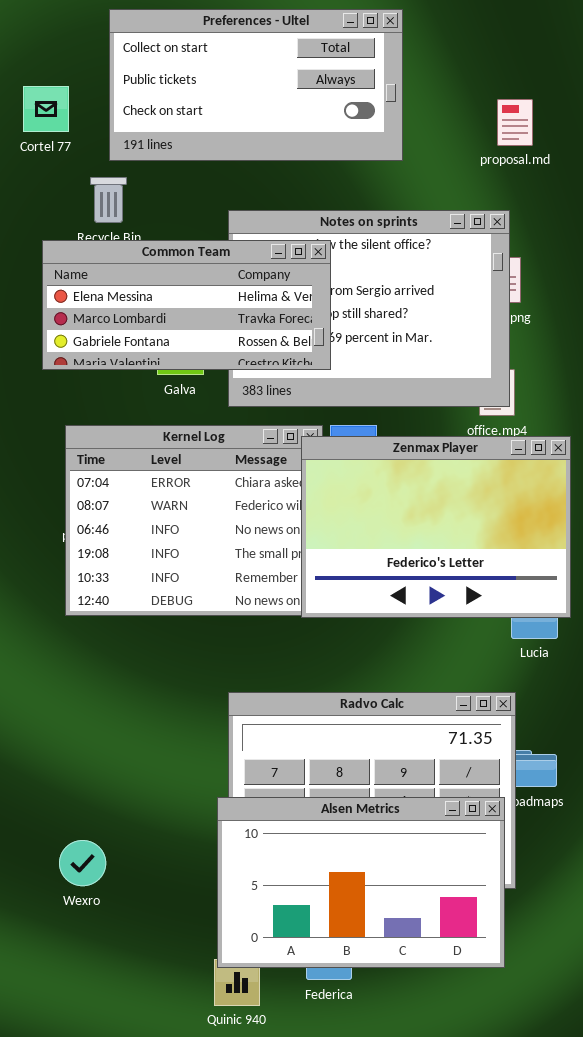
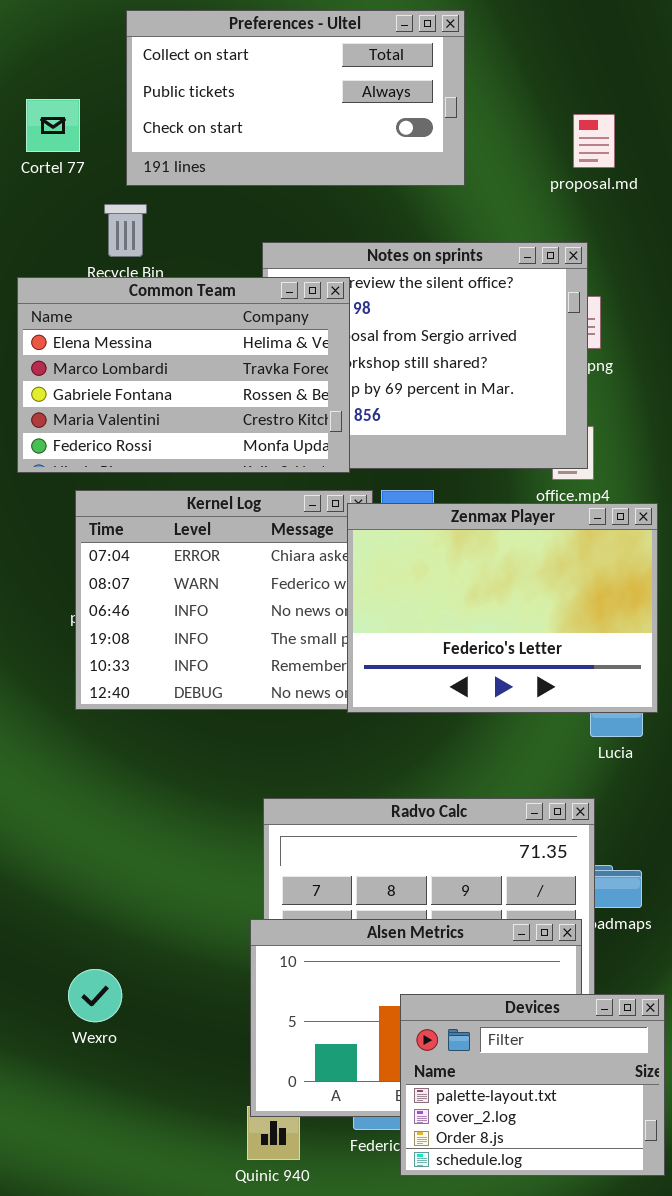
Common Team: [42,240,331,370] -> [17,277,350,473], moved, resized
Devices: none -> [400,994,665,1176], opened

